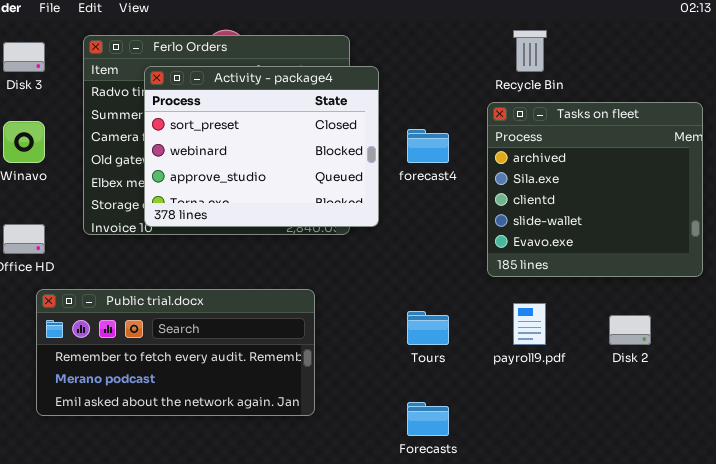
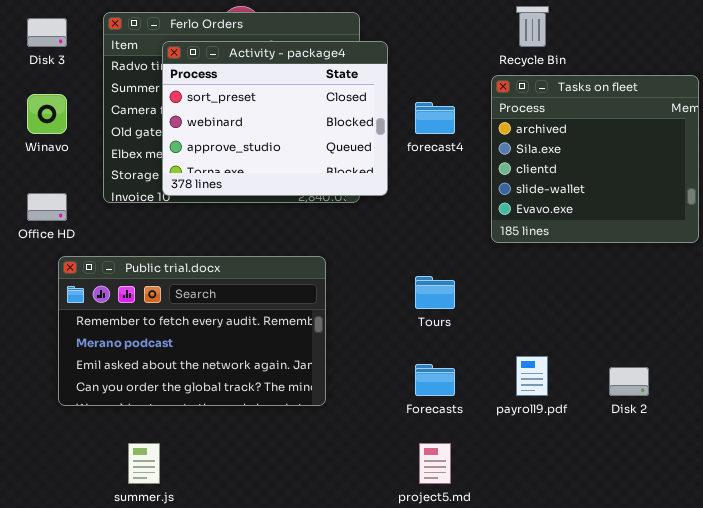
Public trial.docx: [36,289,315,416] -> [58,256,326,406], resized
payroll9.pdf: [513,303,546,345] -> [516,356,548,396], moved
Disk 2: [609,315,651,345] -> [609,367,649,396], moved

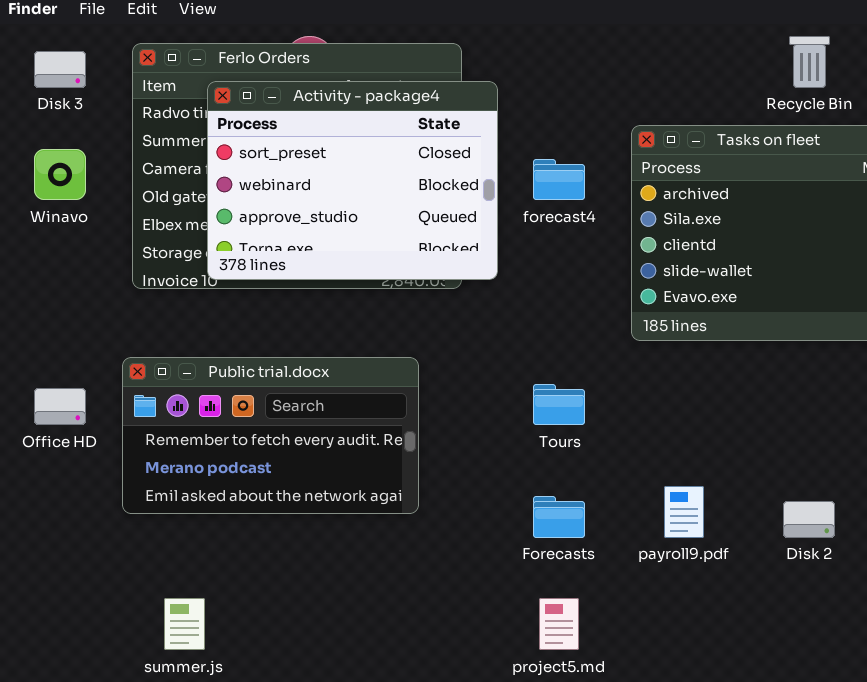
Recycle Bin: [516,6,549,47] -> [789,36,830,88], moved
Office HD: [27,193,67,221] -> [34,388,86,425], moved
Public trial.docx: [58,256,326,406] -> [122,357,419,514], resized

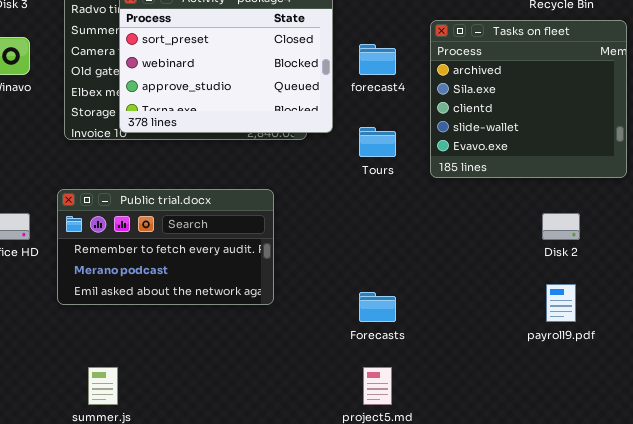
Tours: [533,384,585,425] -> [359,127,396,157], moved
payroll9.pdf: [664,486,704,538] -> [546,284,576,322], moved
Disk 2: [783,501,835,538] -> [542,213,580,240], moved

